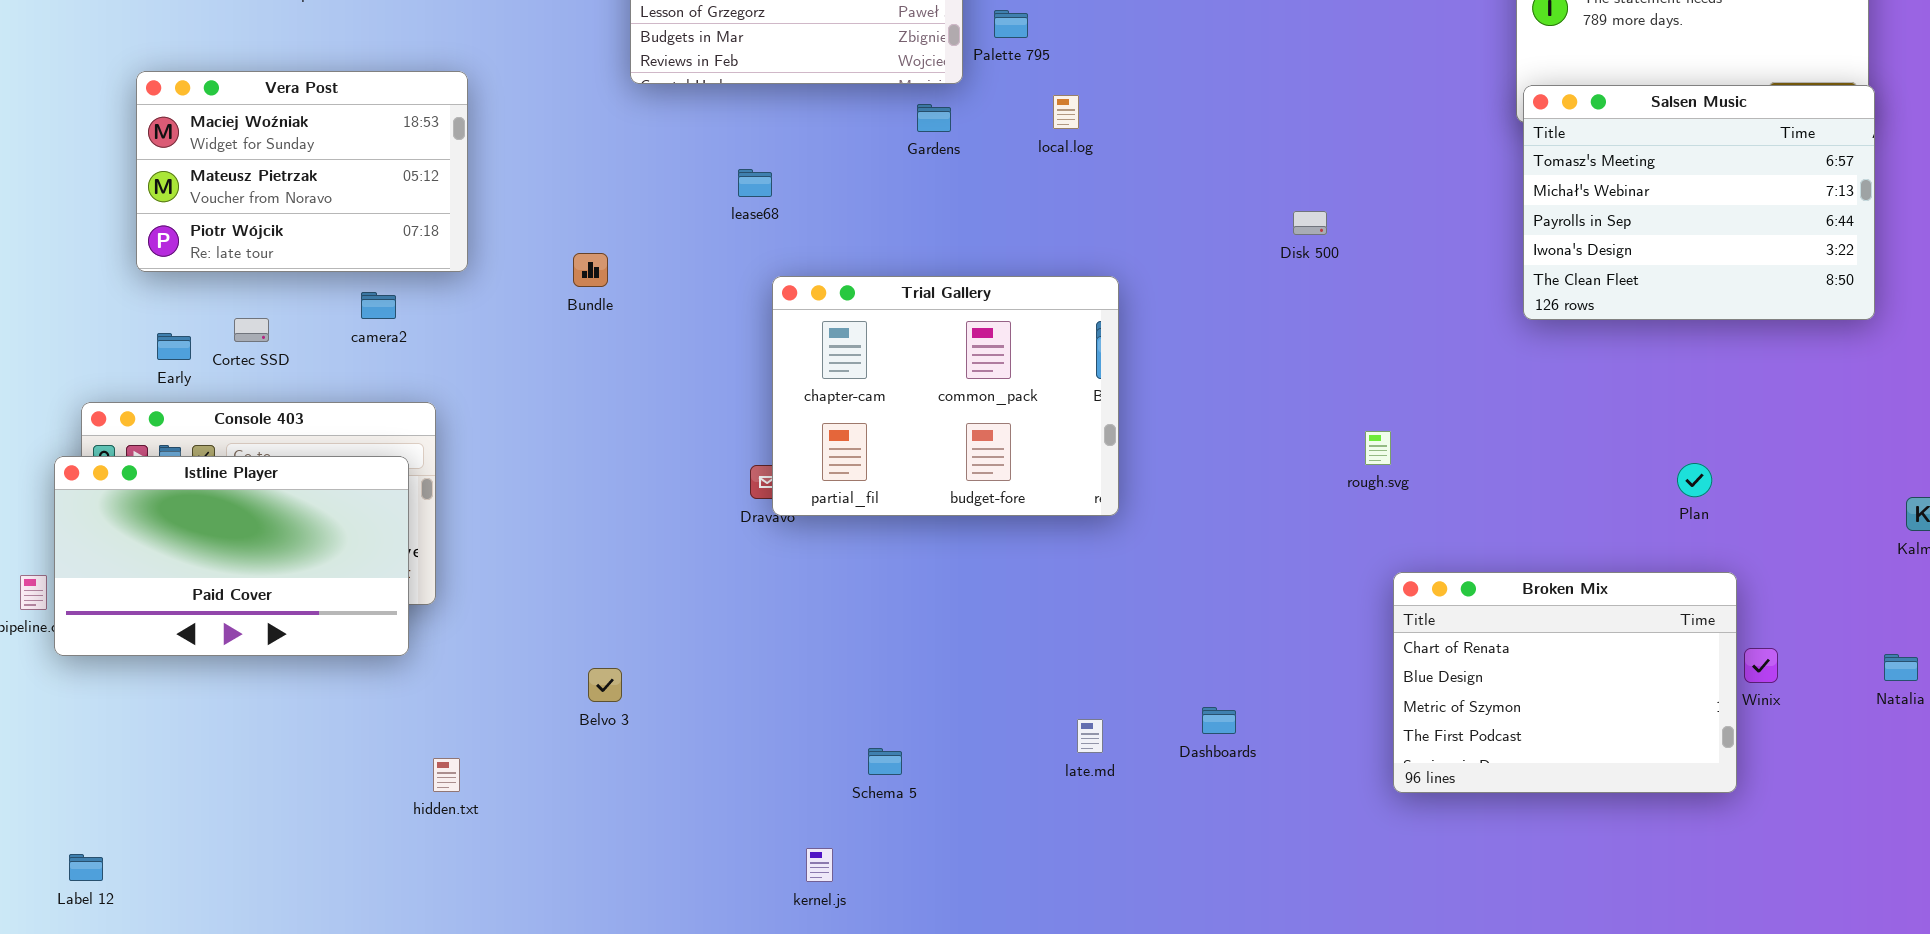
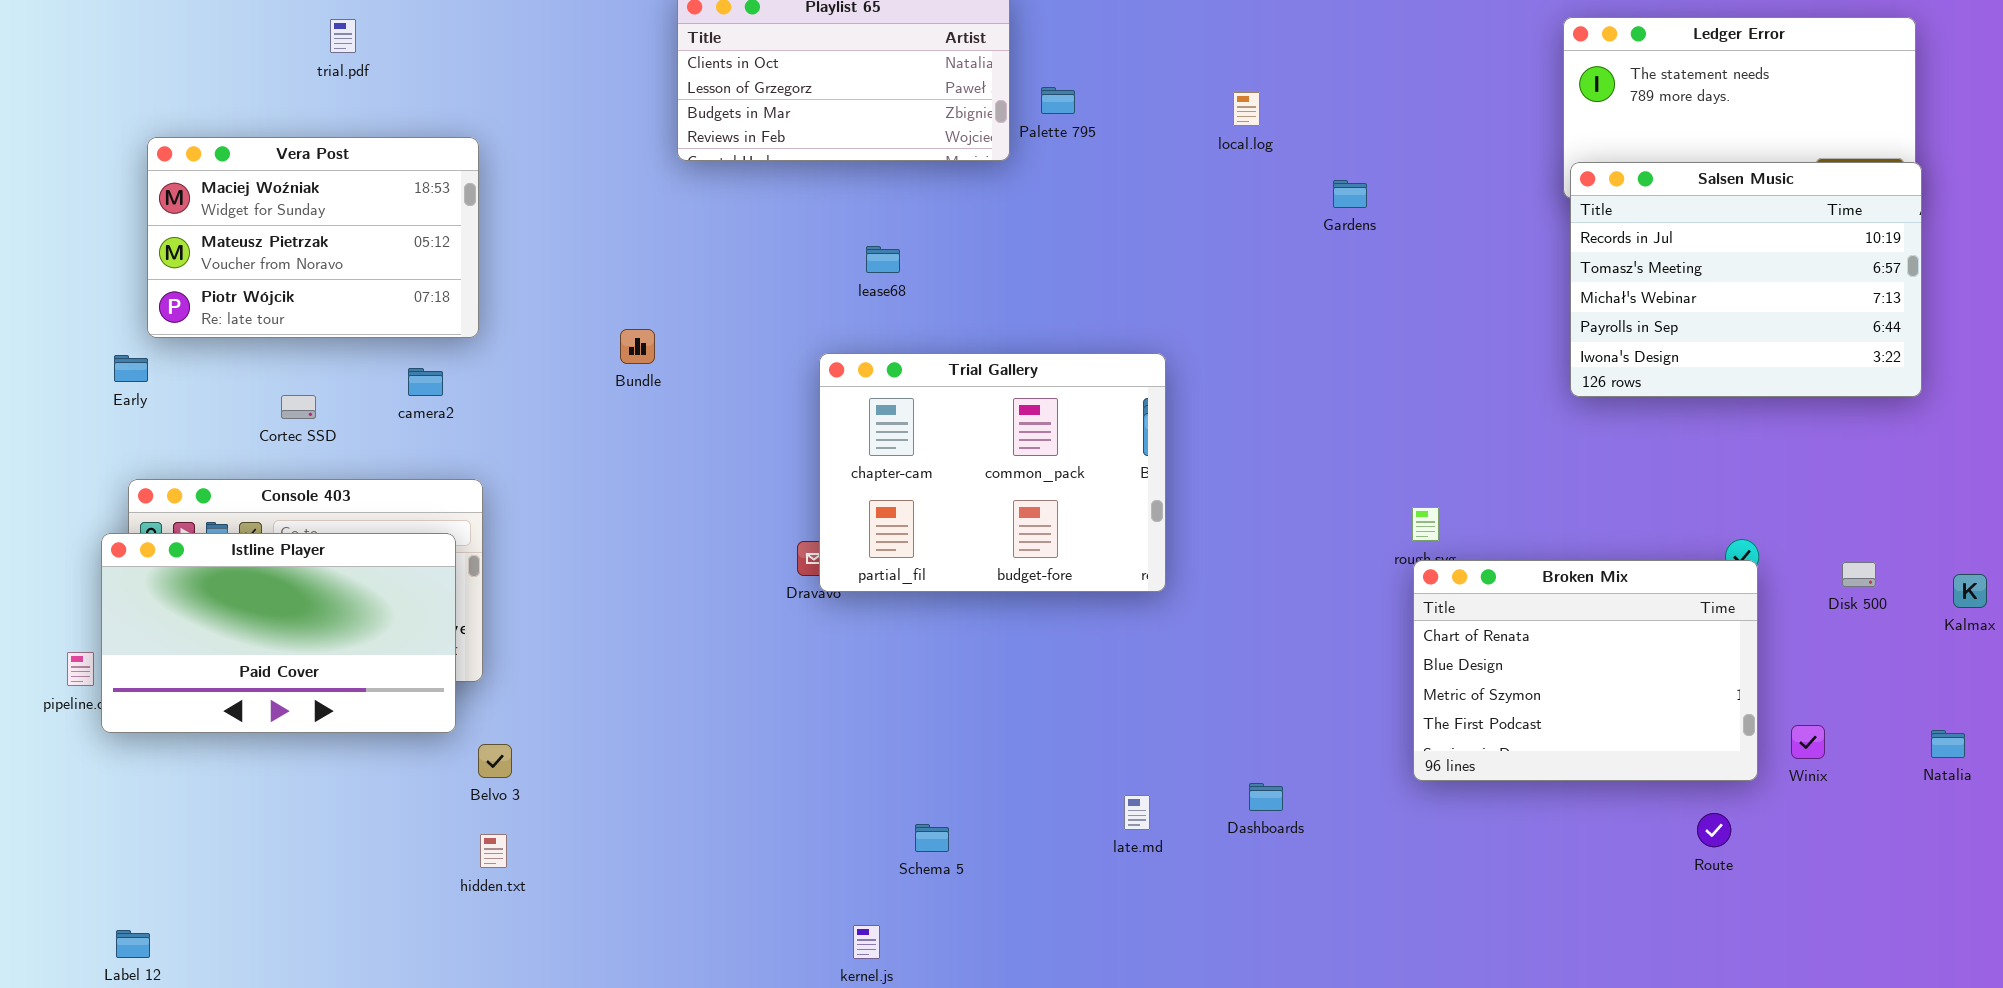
Vera Post: [136,71,468,272] -> [147,137,479,338], moved
Salsen Music: [1523,85,1875,320] -> [1570,162,1922,397], scrolled up 1 row
local.log: [1053,95,1079,129] -> [1233,92,1260,126], moved
Gardens: [917,104,951,132] -> [1333,180,1367,208], moved
lease68: [738,169,772,197] -> [866,246,900,273], moved
Disk 500: [1293,211,1327,235] -> [1842,562,1876,587], moved
Early: [157,333,191,360] -> [114,355,148,382], moved
Broken Mix: [1393,572,1737,793] -> [1413,560,1758,781], moved
Belvo 3: [588,668,622,702] -> [478,744,512,778], moved

